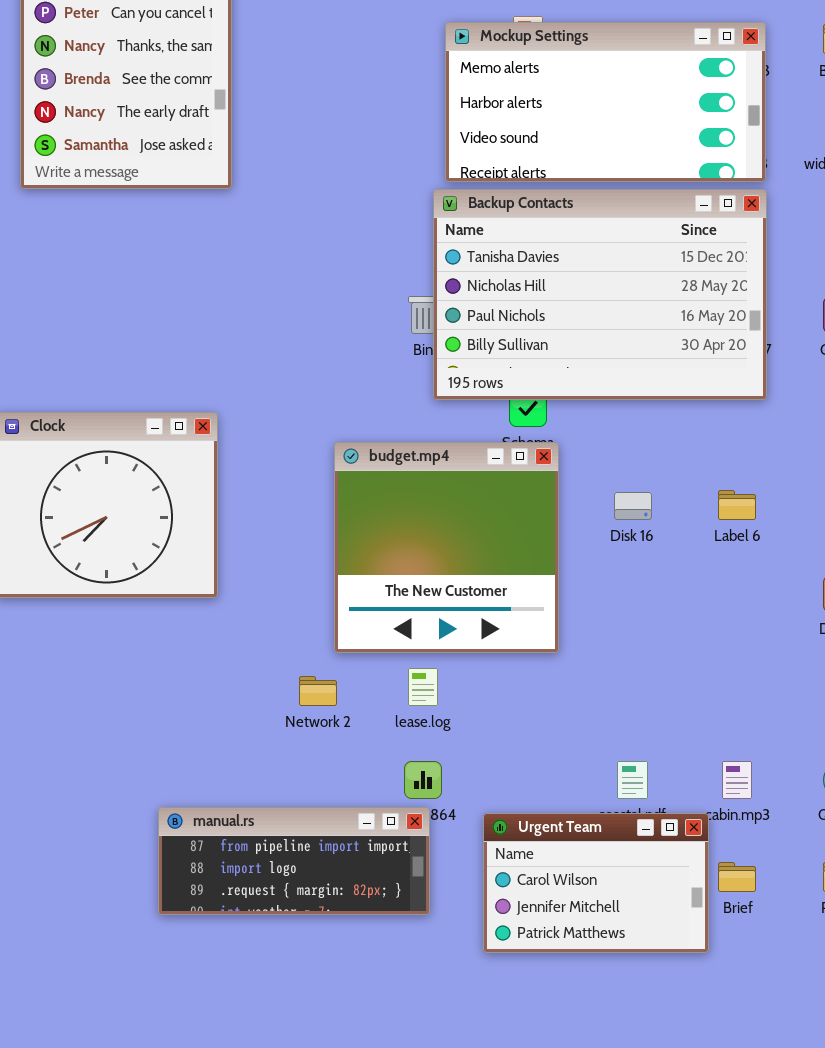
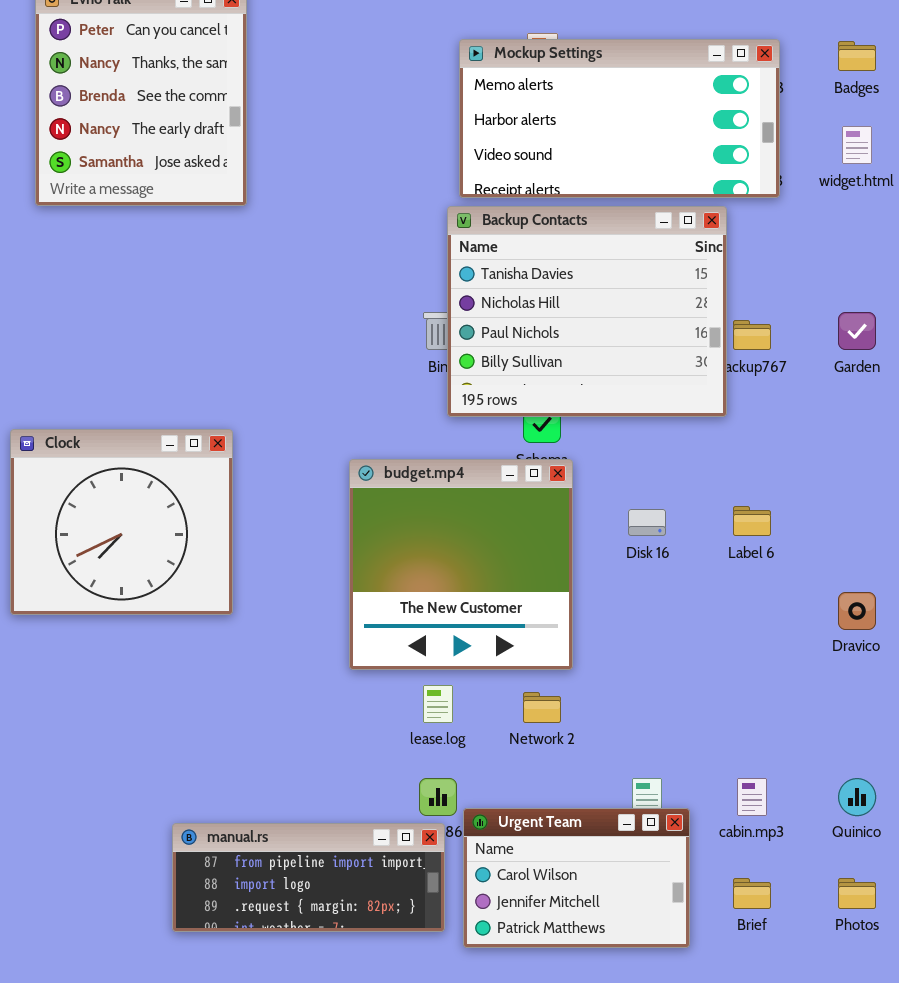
Backup Contacts: [433,189,767,400] -> [447,206,727,417], resized
Network 2: [299,676,337,706] -> [523,692,561,723], moved
Urgent Team: [483,813,709,953] -> [463,808,690,948], moved

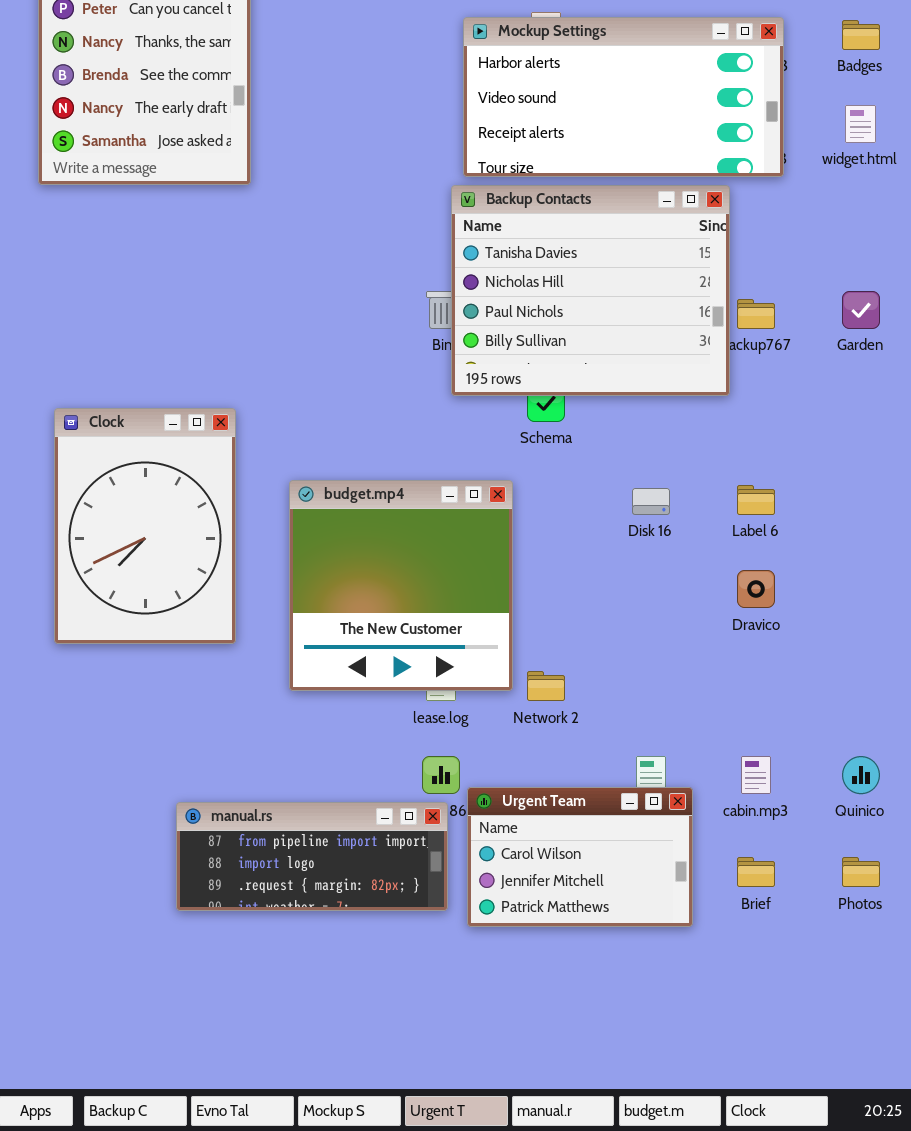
Mockup Settings: [459,39,780,198] -> [463,17,784,177], scrolled down 1 row
Clock: [10,429,233,615] -> [54,408,236,644], resized
budget.mp4: [349,459,573,670] -> [289,480,513,691], moved
Dravico: [838,592,876,630] -> [737,570,775,608], moved

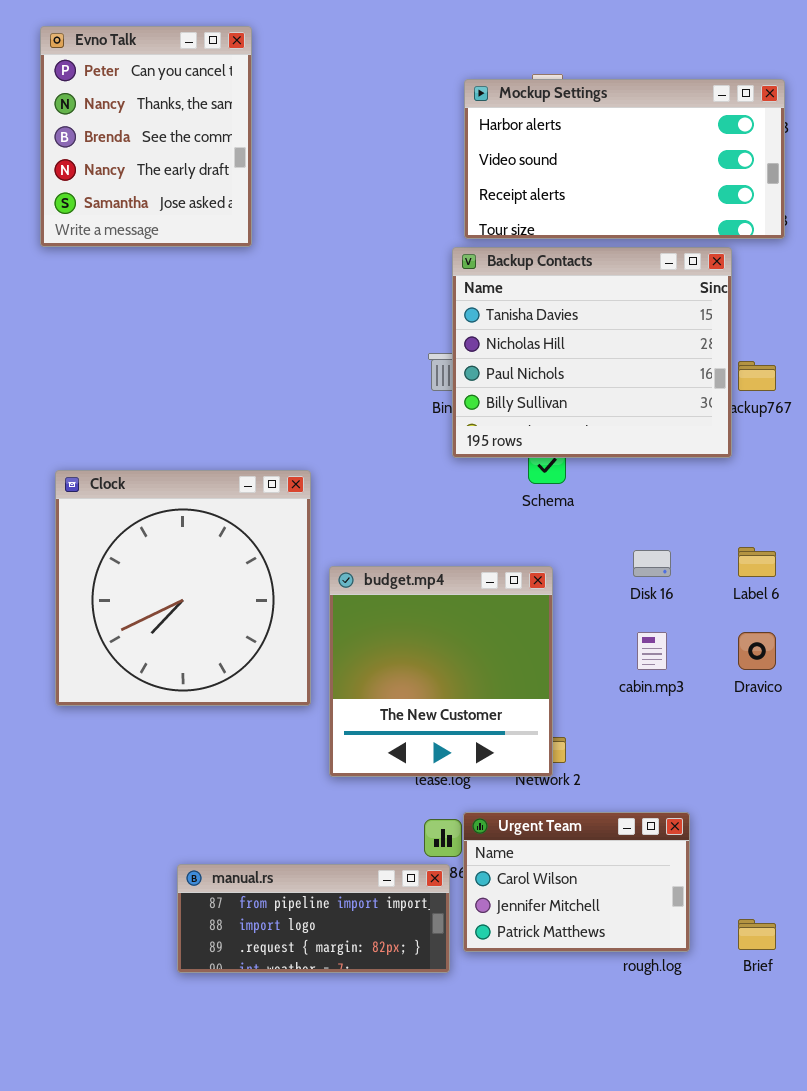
Clock: [54,408,236,644] -> [55,470,311,706], resized
budget.mp4: [289,480,513,691] -> [329,566,553,777], moved
cabin.mp3: [741,756,771,794] -> [637,632,667,670], moved
Urgent Team: [467,787,693,927] -> [463,812,690,952], moved

